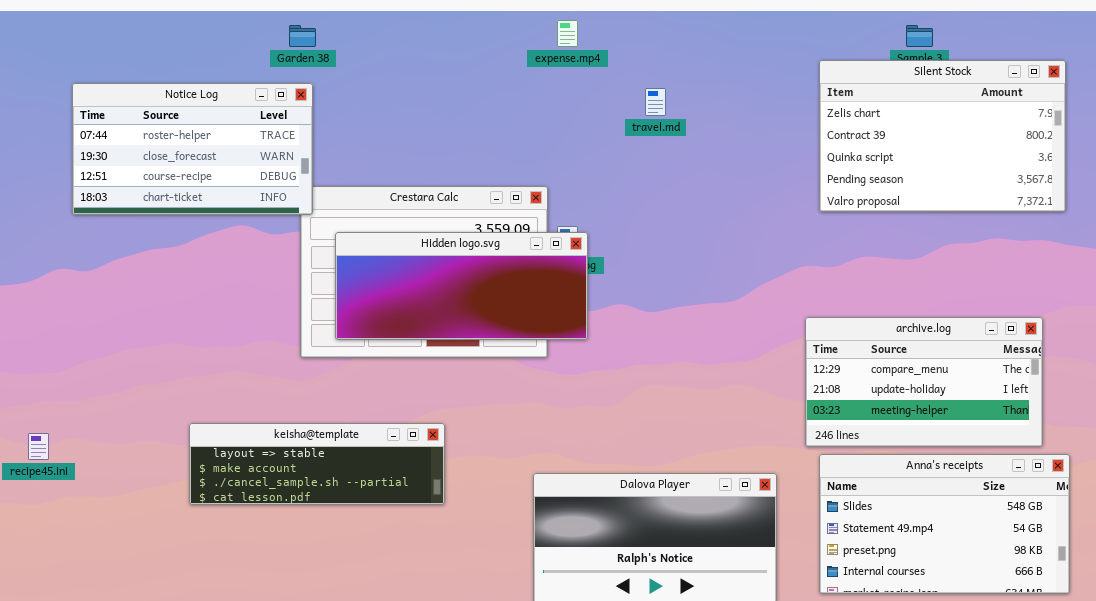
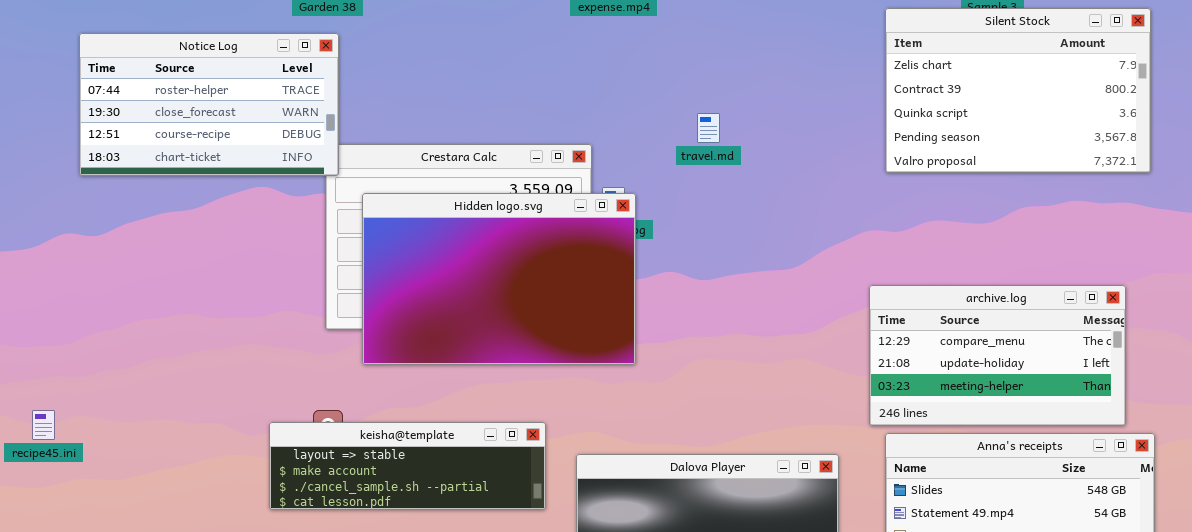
travel.md: [645,88,666,116] -> [697,113,720,143], moved
Hidden logo.svg: [335,232,588,340] -> [362,193,636,365], resized
keisha@template: [189,423,445,505] -> [269,422,546,510], moved

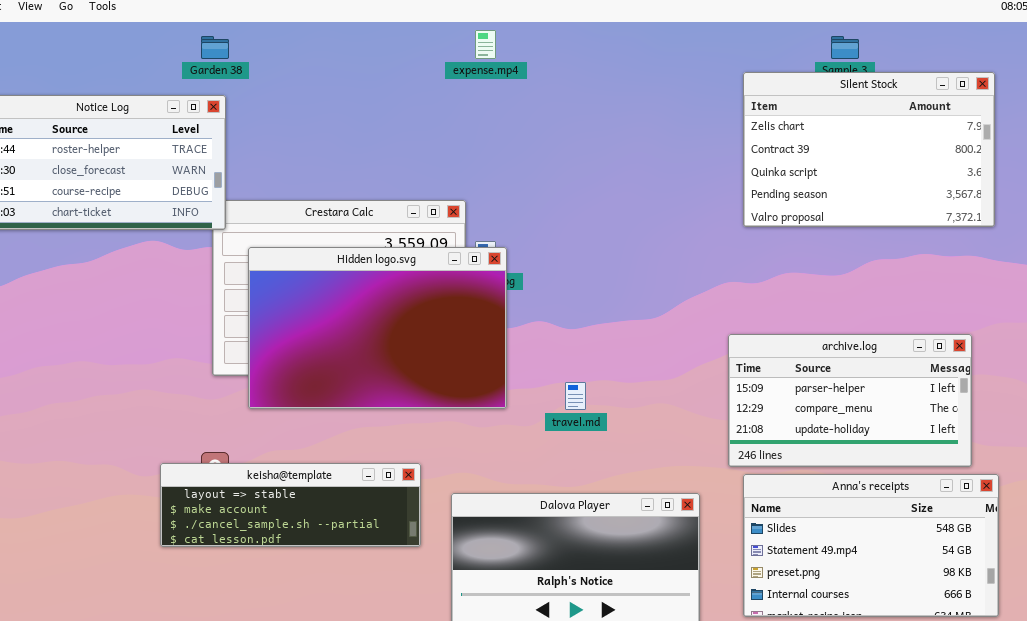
travel.md: [697,113,720,143] -> [565,382,586,410], moved
archive.log: [869,285,1126,426] -> [728,334,972,467], scrolled up 1 row

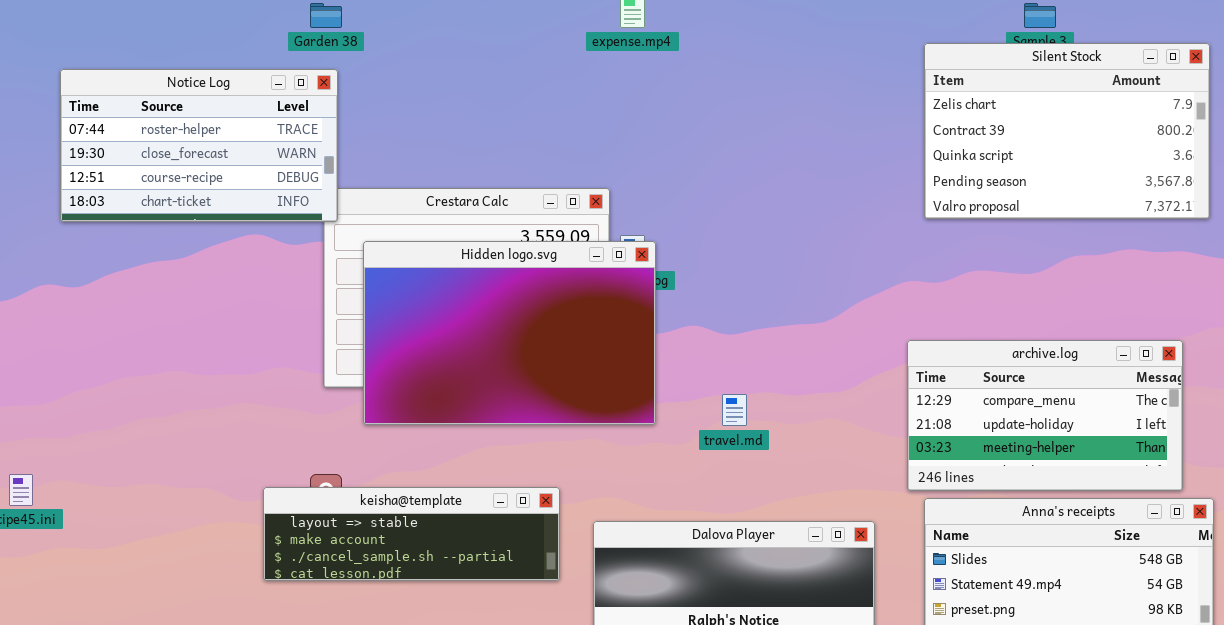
archive.log: [728,334,972,467] -> [907,340,1183,491], scrolled down 1 row

